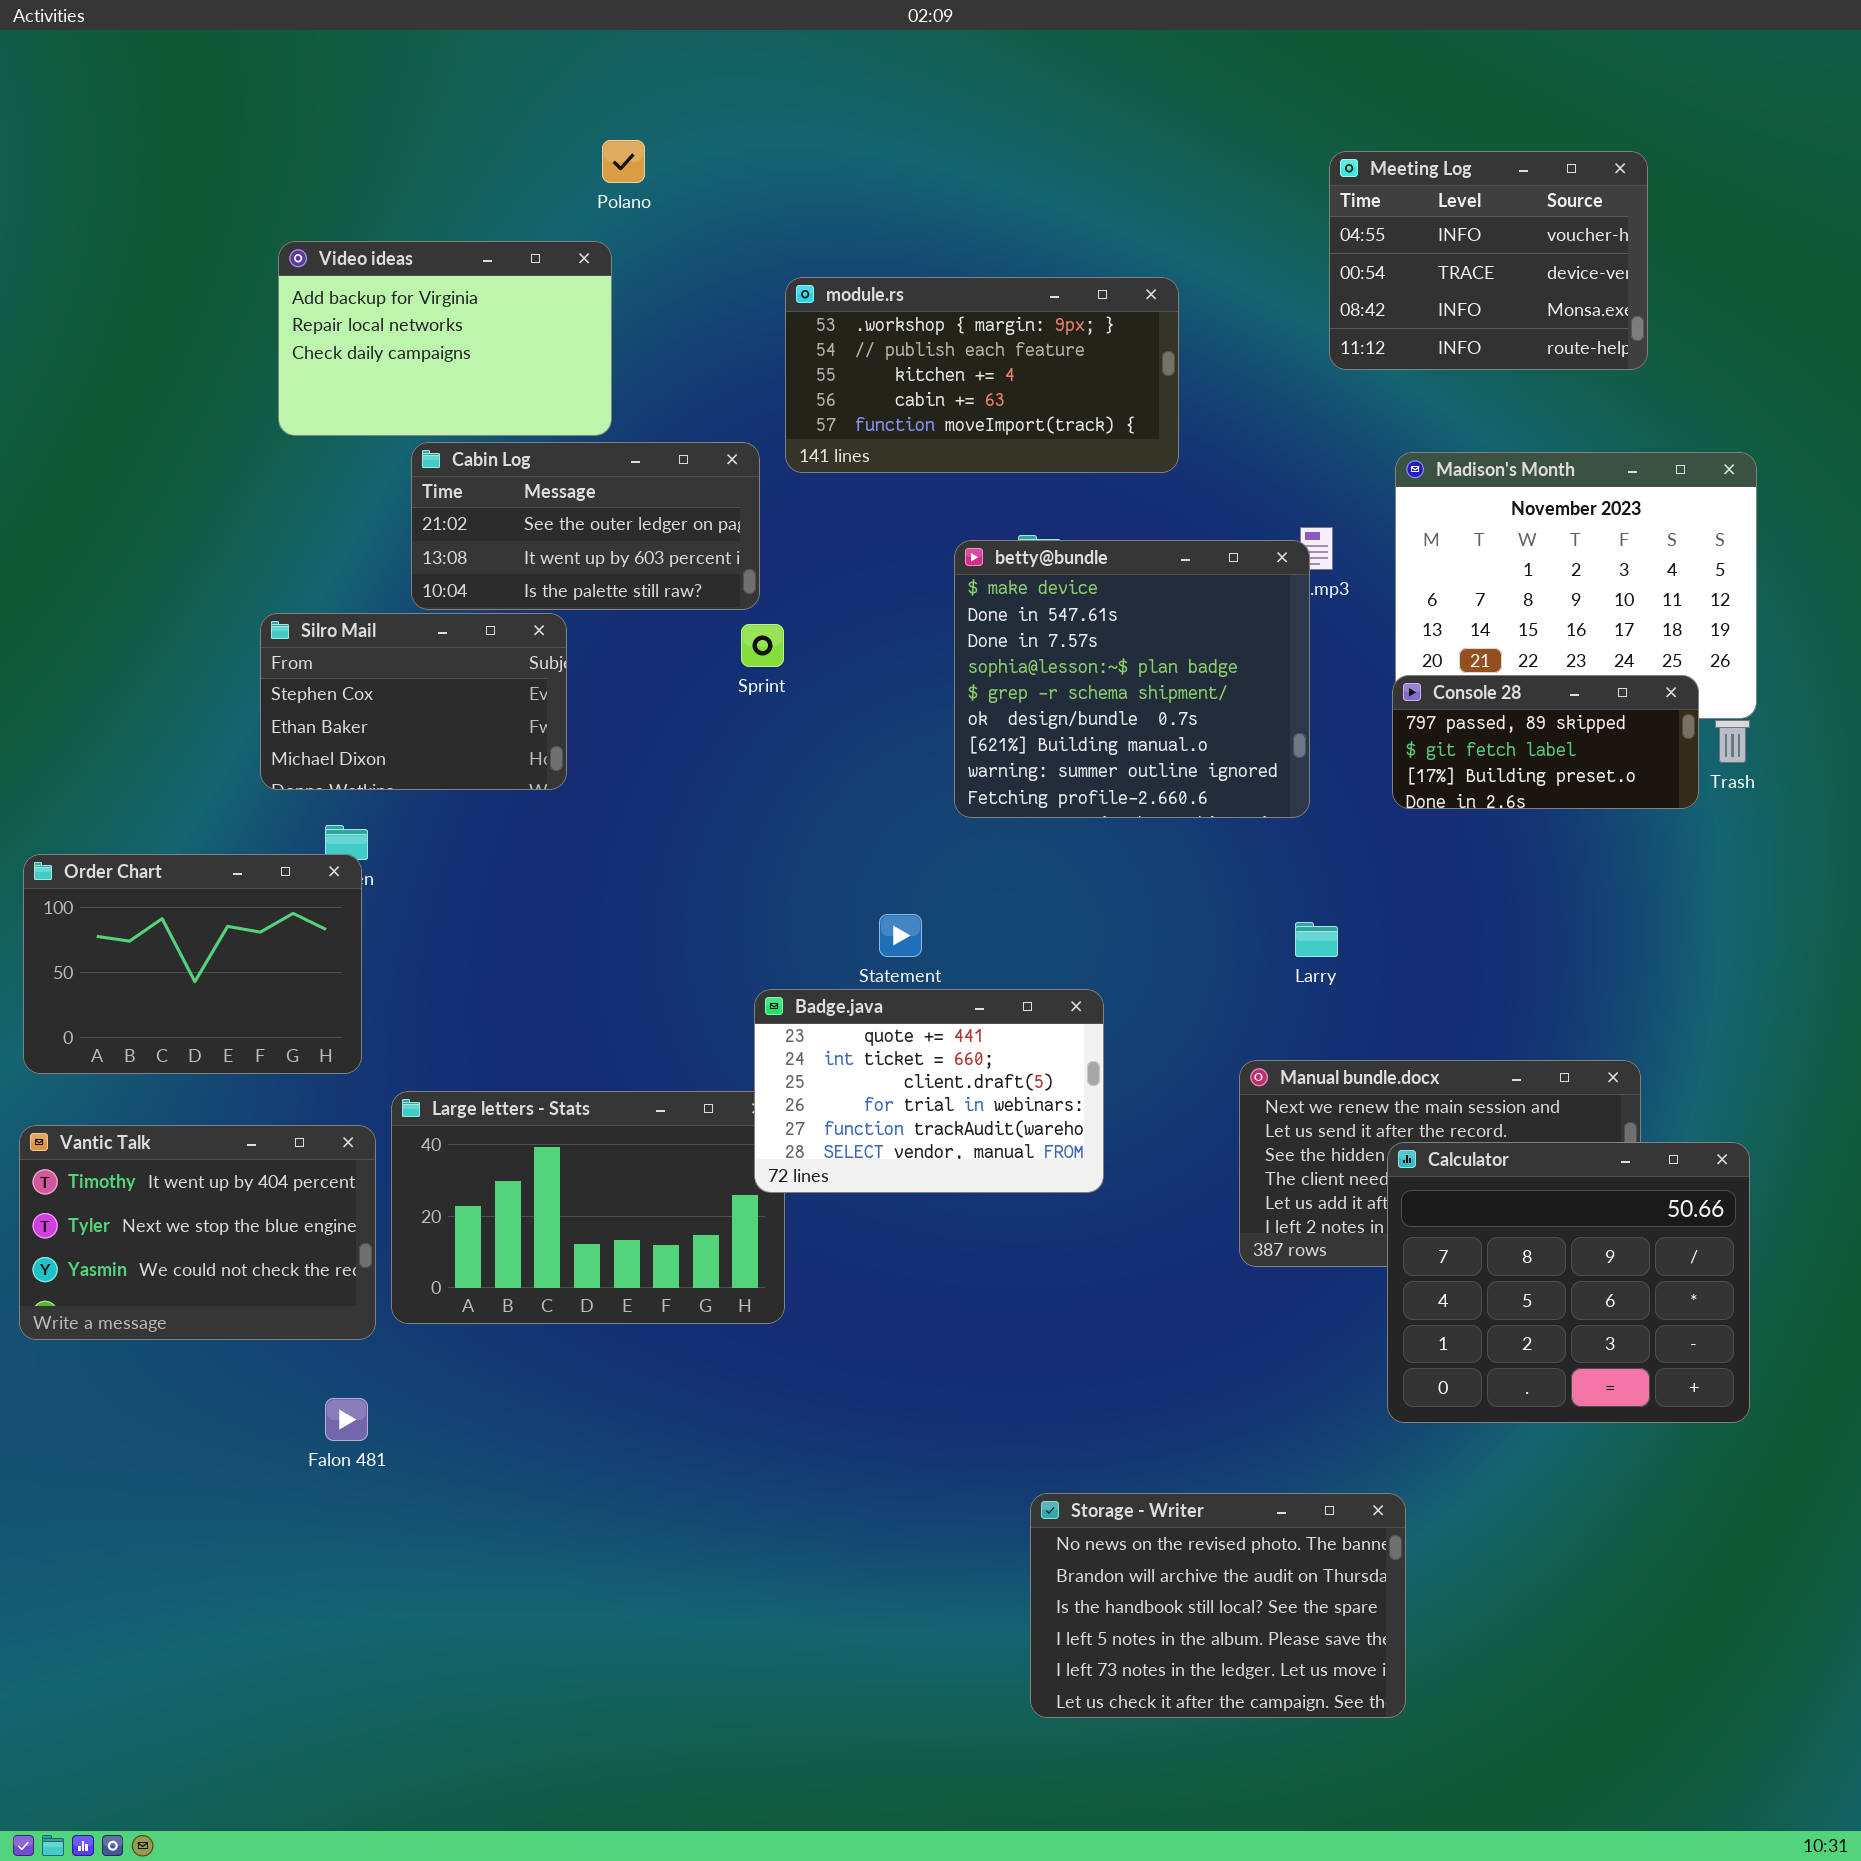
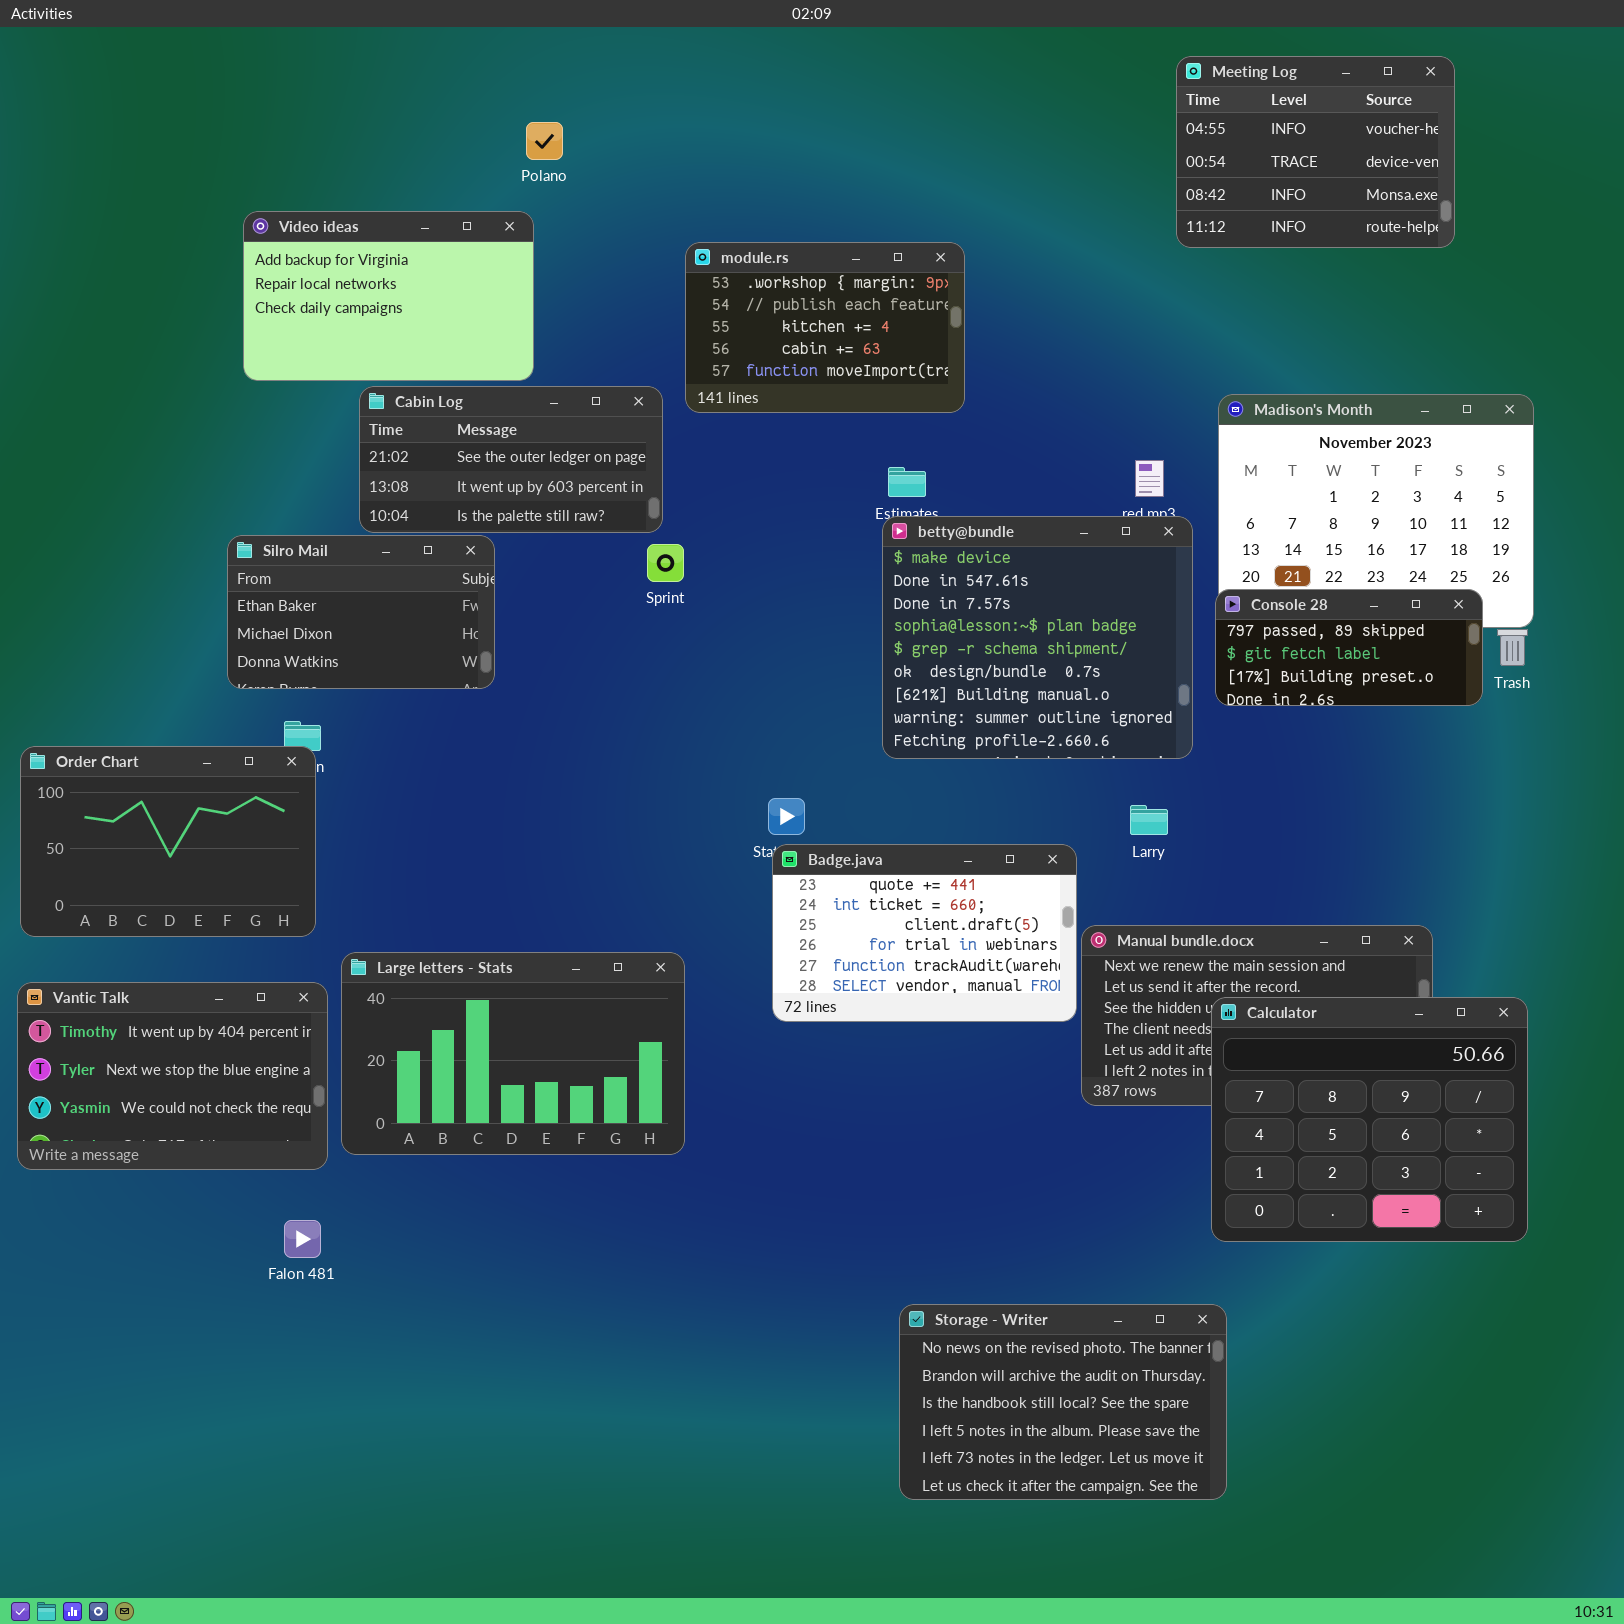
Meeting Log: [1329,151,1648,370] -> [1176,56,1455,248], moved
module.rs: [785,277,1179,473] -> [685,242,965,413], resized
betty@bundle: [954,540,1310,818] -> [882,516,1193,759], moved
Silro Mail: [260,613,567,790] -> [227,535,495,689], scrolled down 1 row
Badge.java: [754,989,1104,1193] -> [772,844,1077,1022], moved

